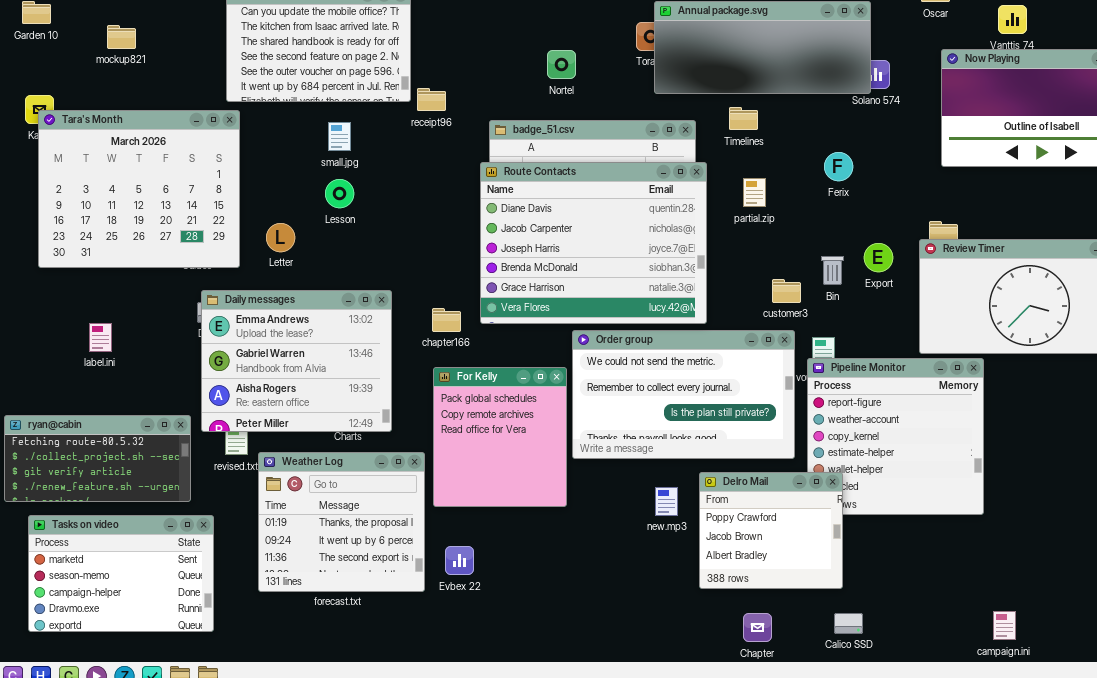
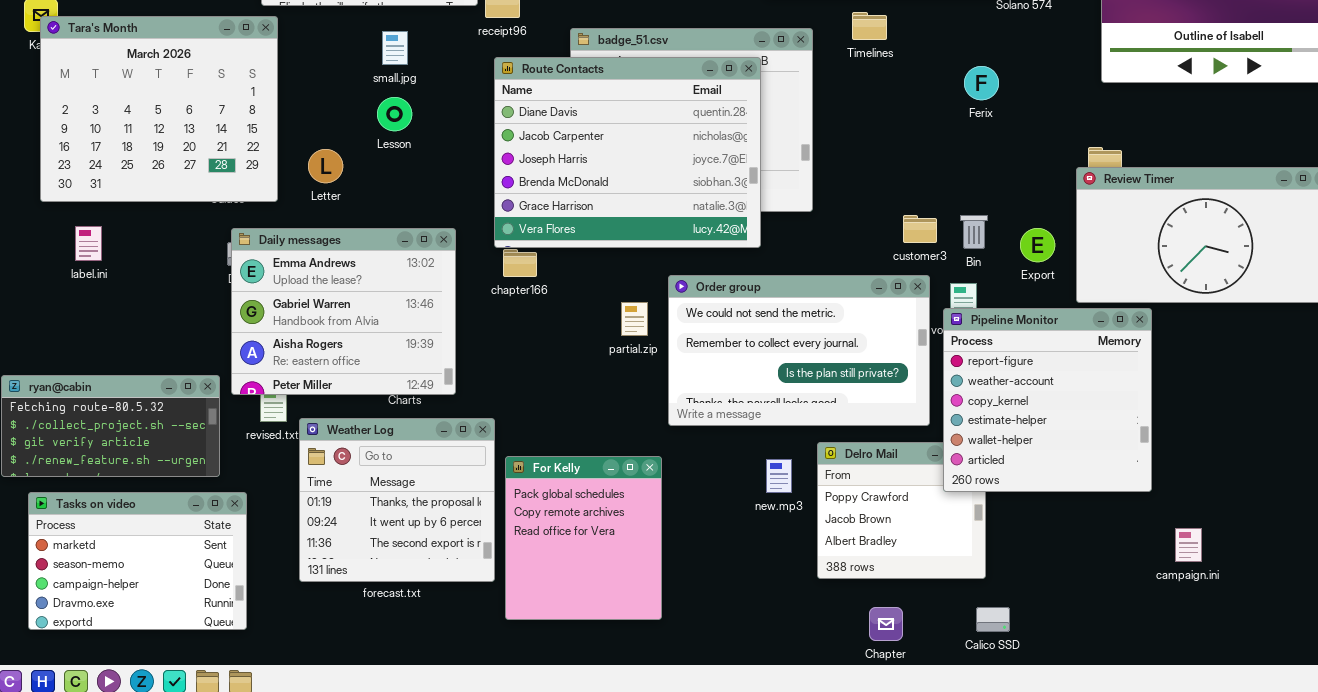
Route Contacts: [480,162,707,324] -> [494,57,761,248], moved
partial.zip: [743,178,766,207] -> [621,302,648,336], moved
Export: [864,243,893,272] -> [1020,228,1055,262], moved
Bin: [821,256,844,285] -> [960,215,988,249], moved
label.ini: [89,323,112,352] -> [75,226,102,261], moved
Pipeline Monitor: [807,358,984,515] -> [943,308,1152,492], raised
For Kelly: [433,367,567,507] -> [505,456,662,620], moved
campaign.ini: [993,611,1016,640] -> [1175,528,1202,562], moved

